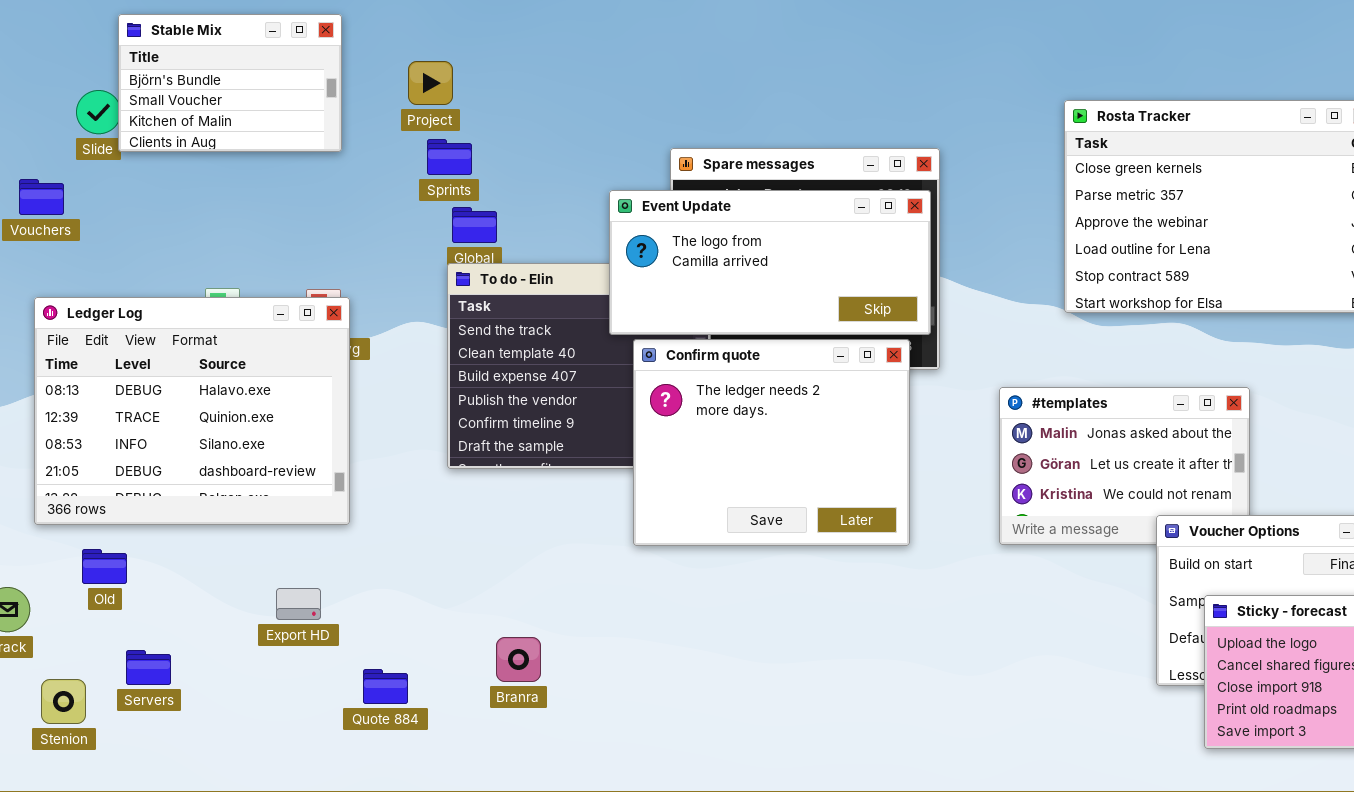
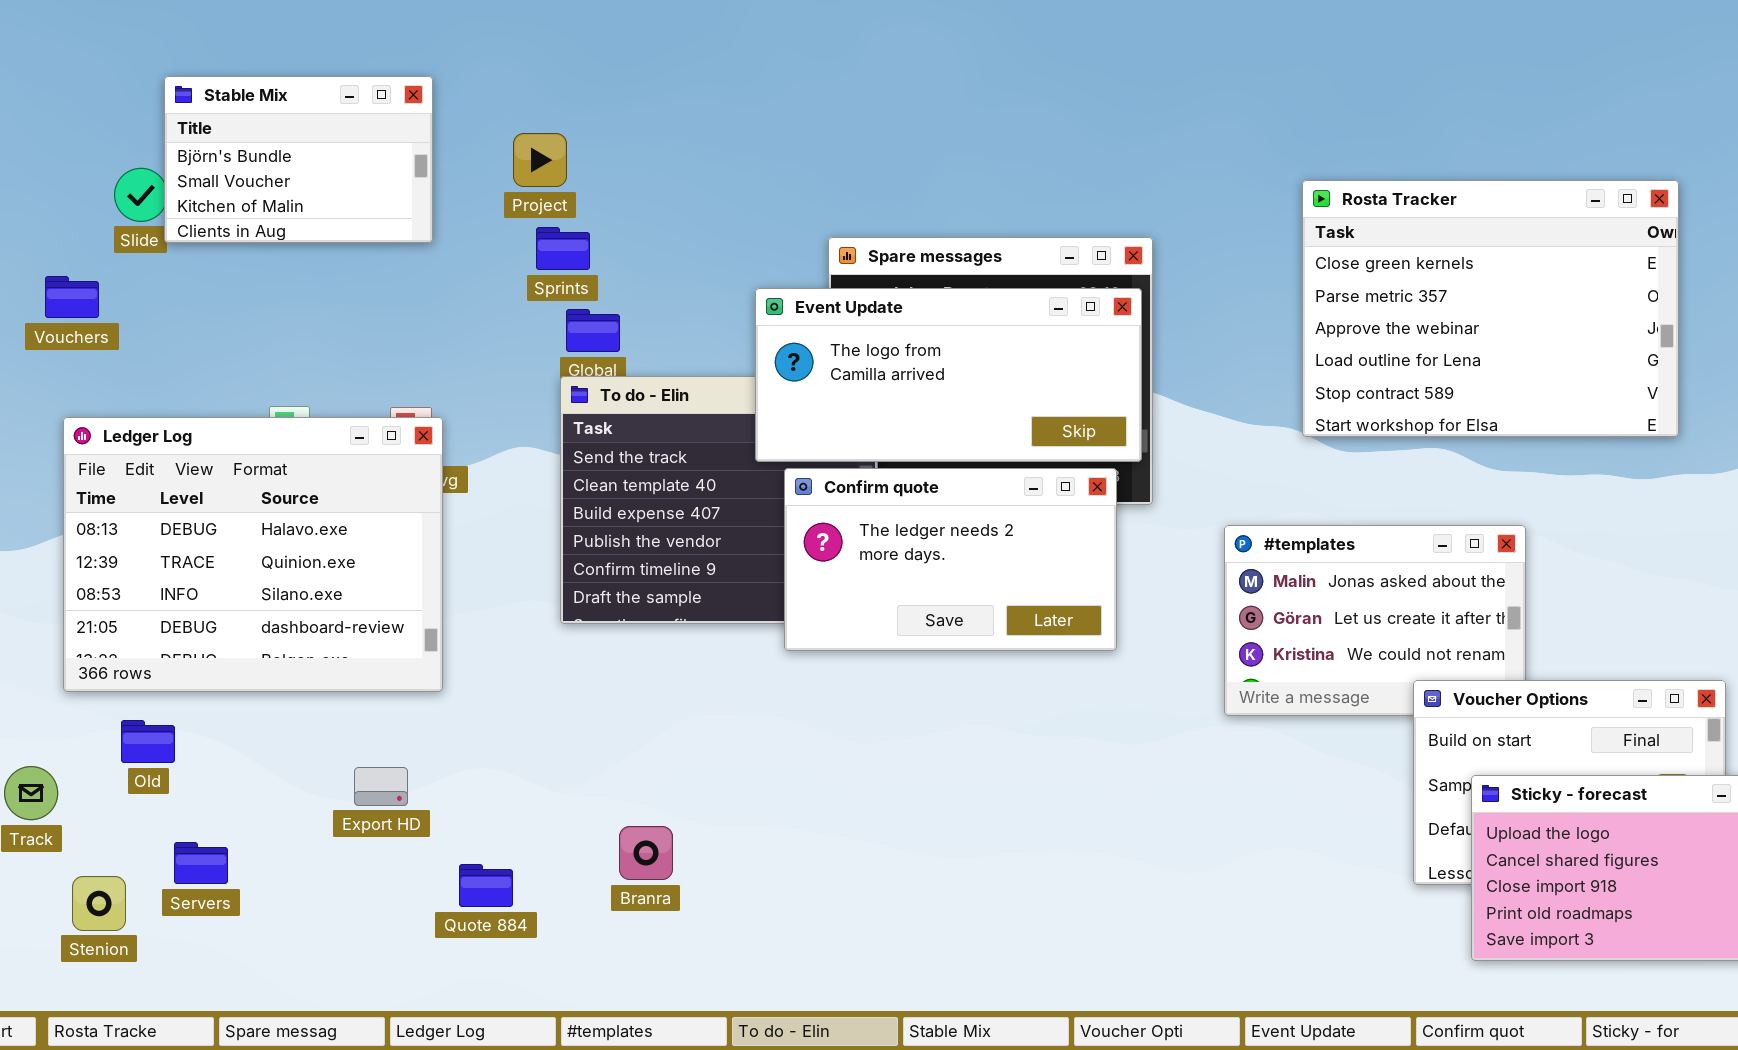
Confirm quote: [633,339,910,546] -> [784,468,1117,651], resized

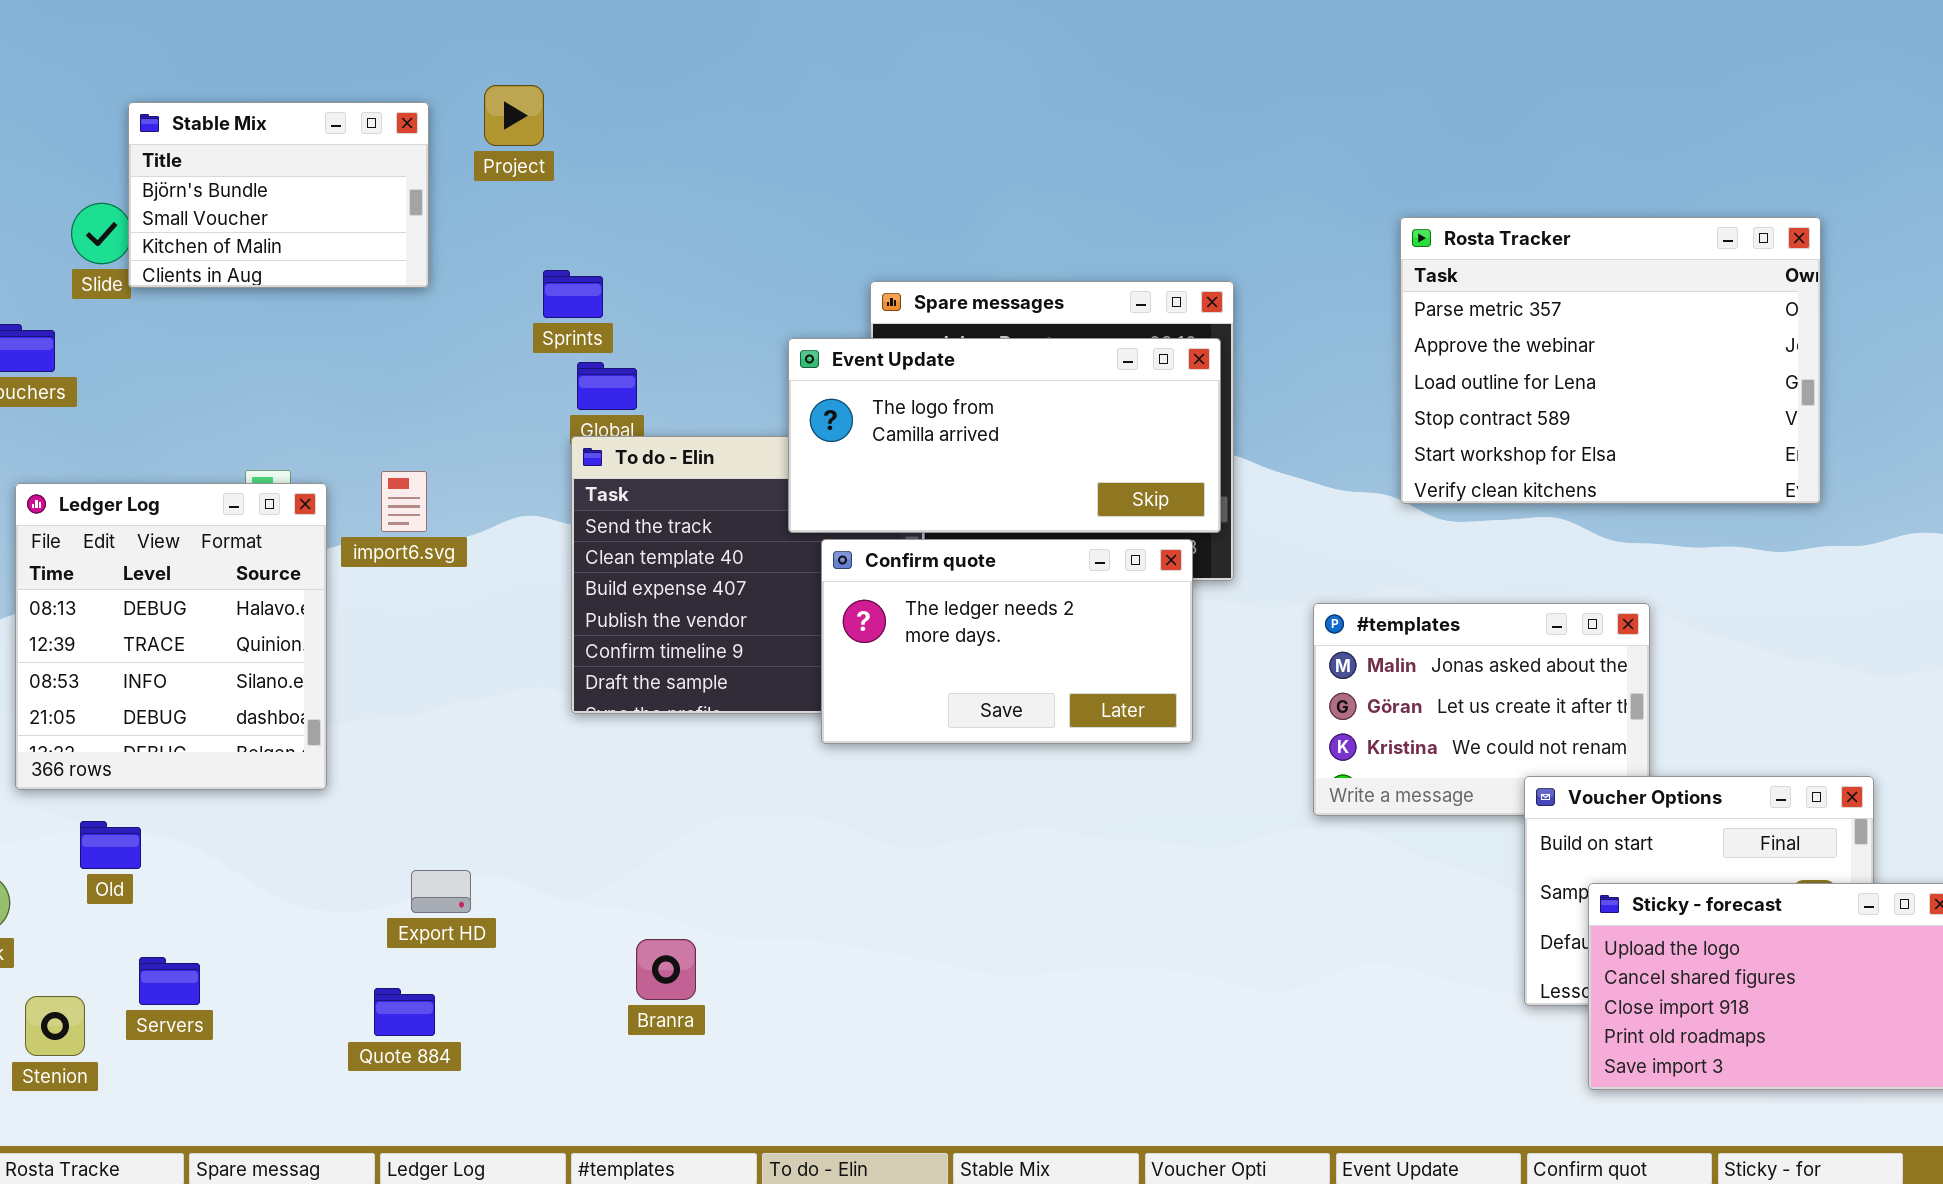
Project: [513,133,567,187] -> [484,85,544,146], moved
Rosta Tracker: [1302,180,1679,437] -> [1400,217,1821,504], scrolled down 1 row
Ledger Log: [63,417,443,692] -> [15,483,327,790], resized
Export HD: [354,767,408,806] -> [411,870,471,913], moved
Quote 884: [459,864,513,907] -> [374,988,435,1036], moved

